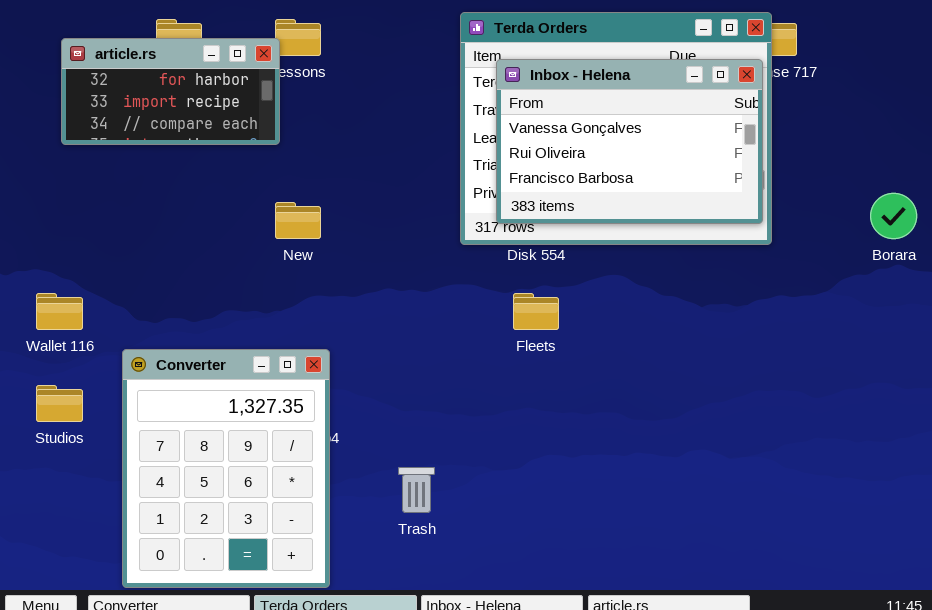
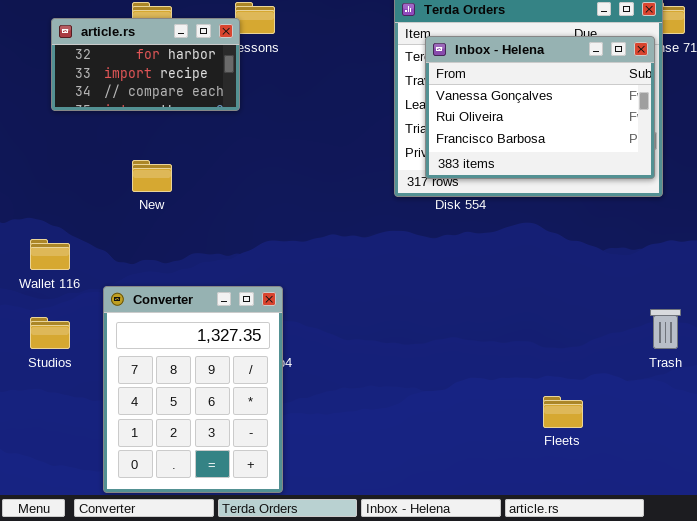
New: [275,202,321,239] -> [132,160,172,192], moved
Fleets: [513,293,559,330] -> [543,396,583,428], moved
Trash: [398,467,435,513] -> [650,309,681,349], moved

